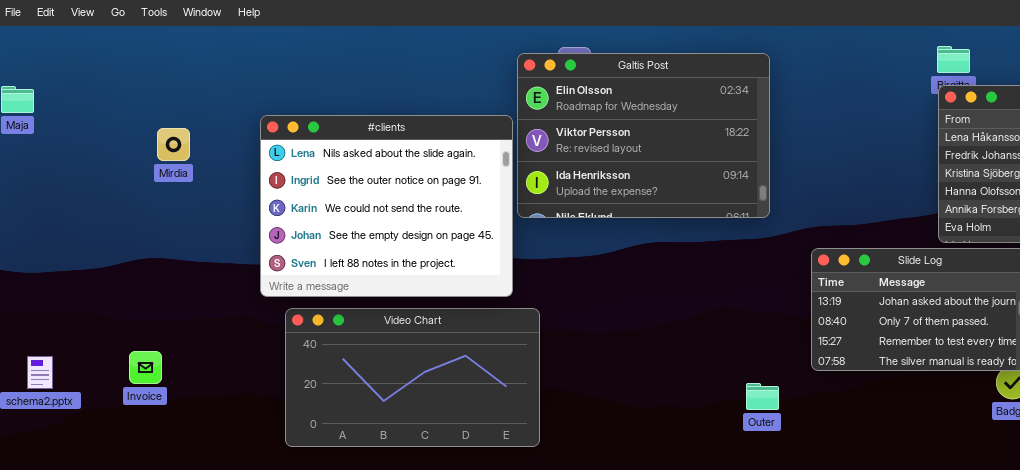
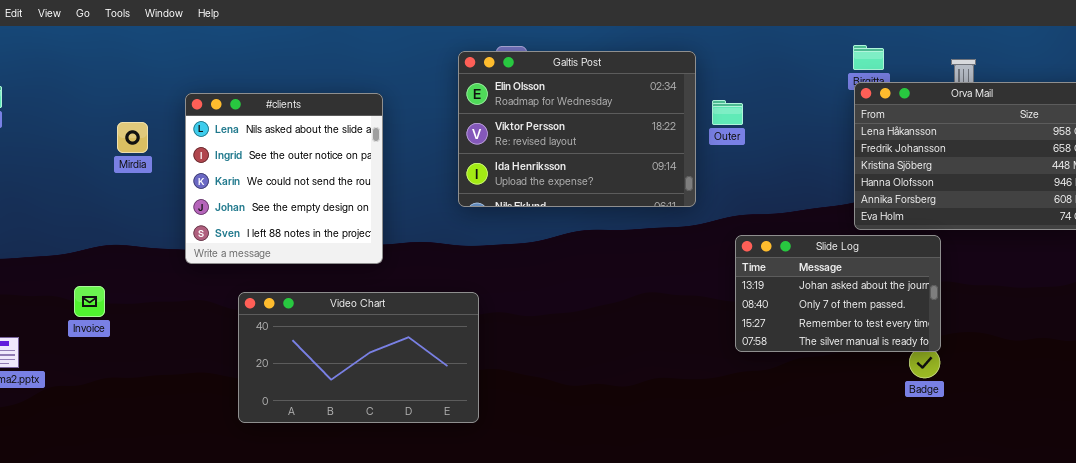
#clients: [260,115,513,297] -> [185,93,383,264], moved, resized
Invoice: [129,351,162,384] -> [74,286,105,317], moved
Outer: [746,383,779,410] -> [712,100,743,125], moved

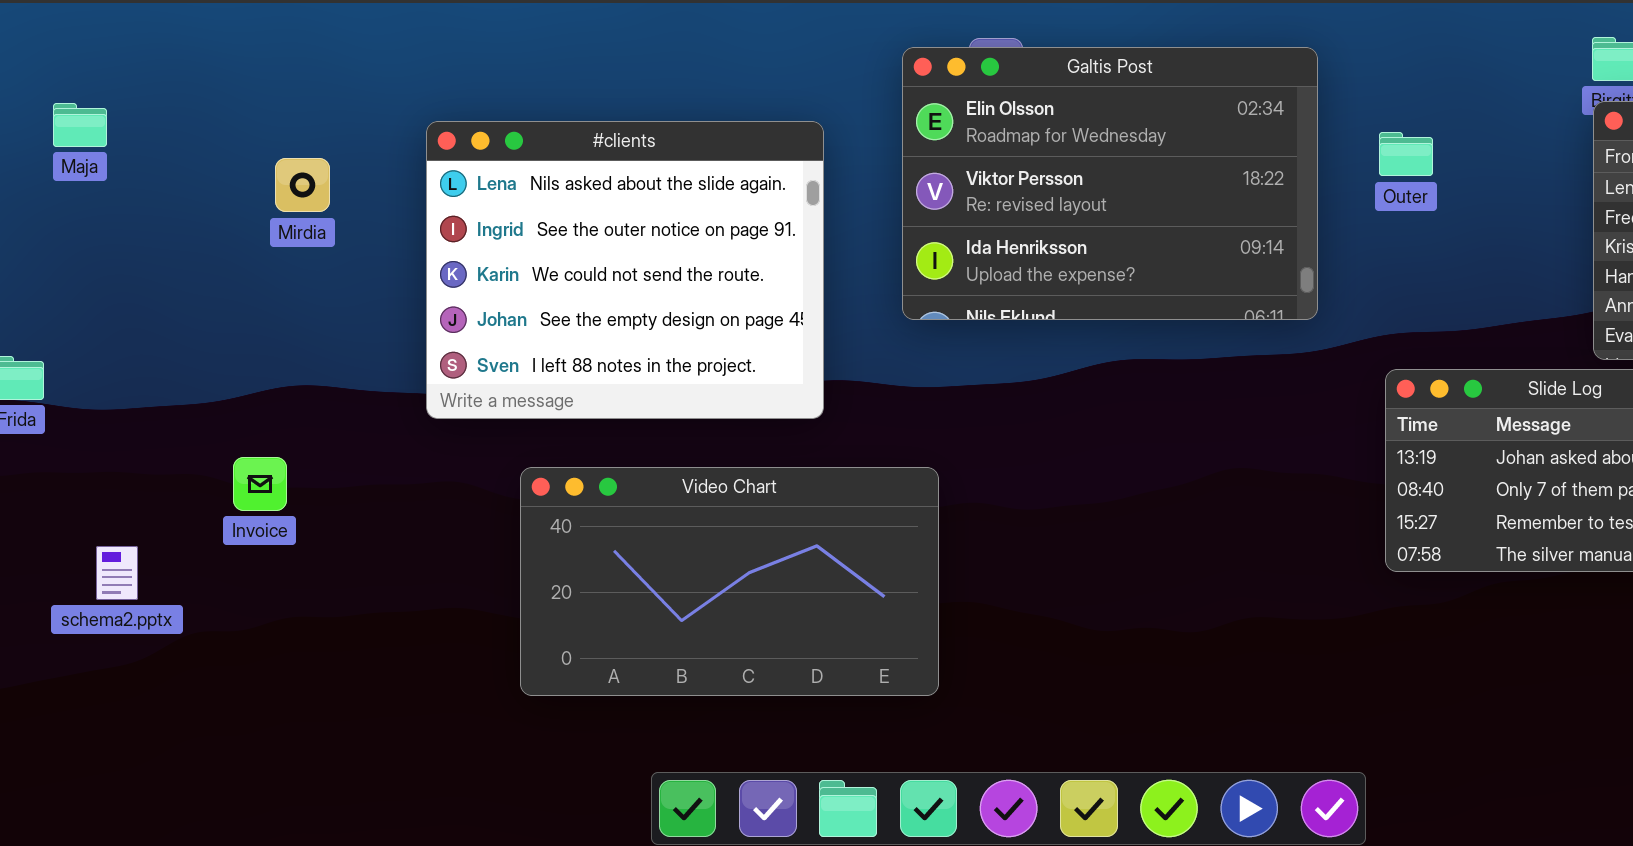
#clients: [185,93,383,264] -> [426,121,824,419], resized
Outer: [712,100,743,125] -> [1379,132,1433,176], moved
Mirdia: [117,122,148,153] -> [275,158,330,212], moved

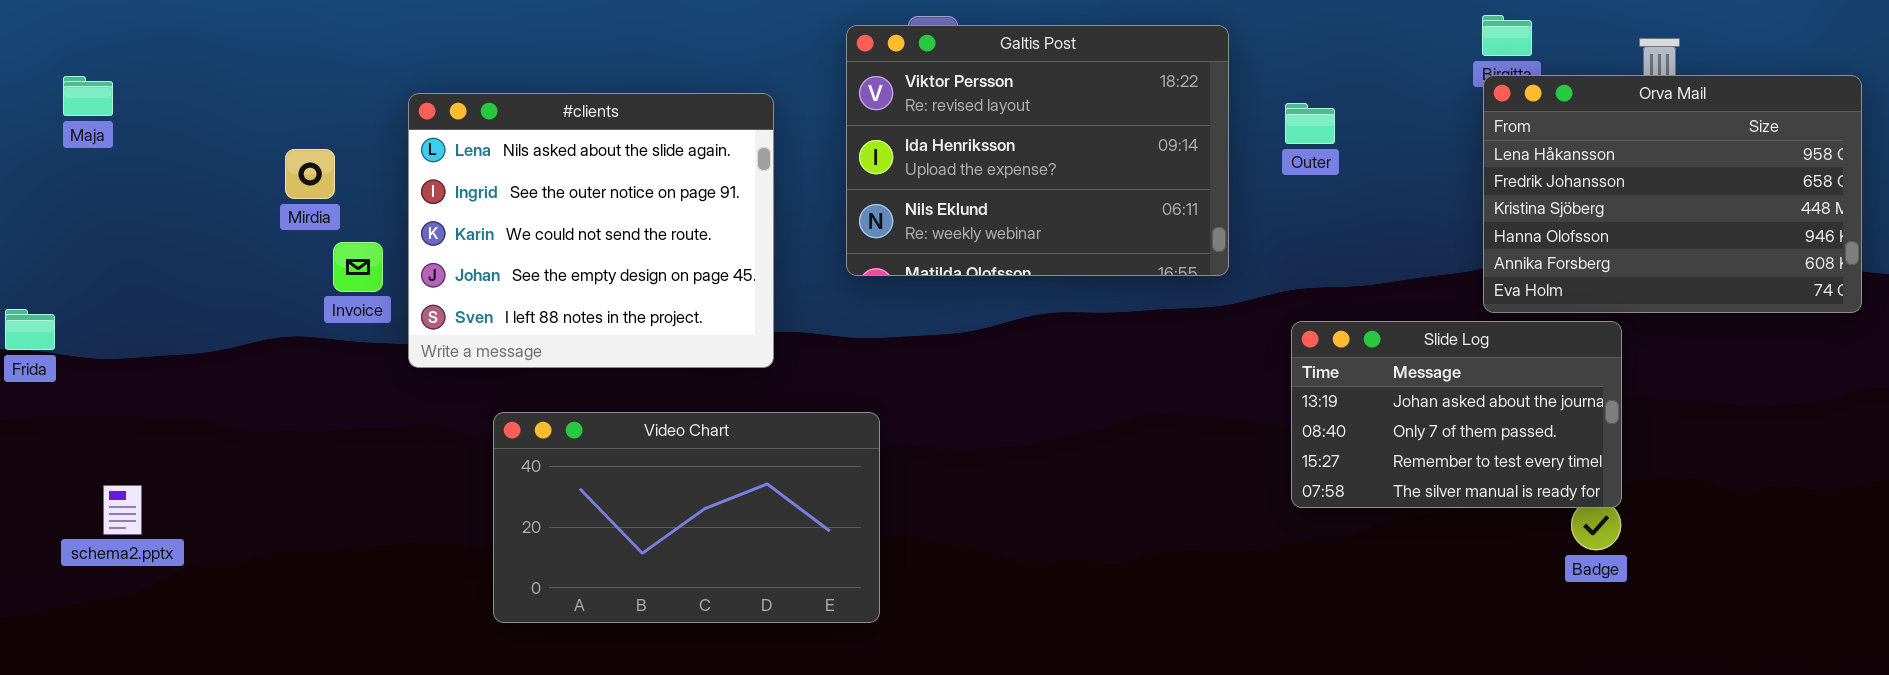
Galtis Post: [902,47,1318,320] -> [846,25,1229,276], scrolled down 1 row
Mirdia: [275,158,330,212] -> [285,149,335,199], moved
Invoice: [233,457,287,511] -> [333,242,383,292], moved

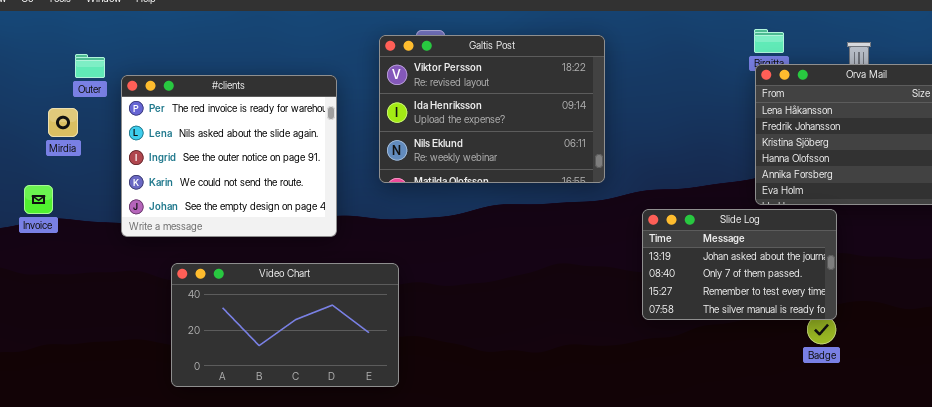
#clients: [408,93,774,368] -> [121,75,337,237], scrolled up 1 row
Outer: [1285,103,1335,144] -> [75,54,105,78], moved
Invoice: [333,242,383,292] -> [24,185,53,214], moved

